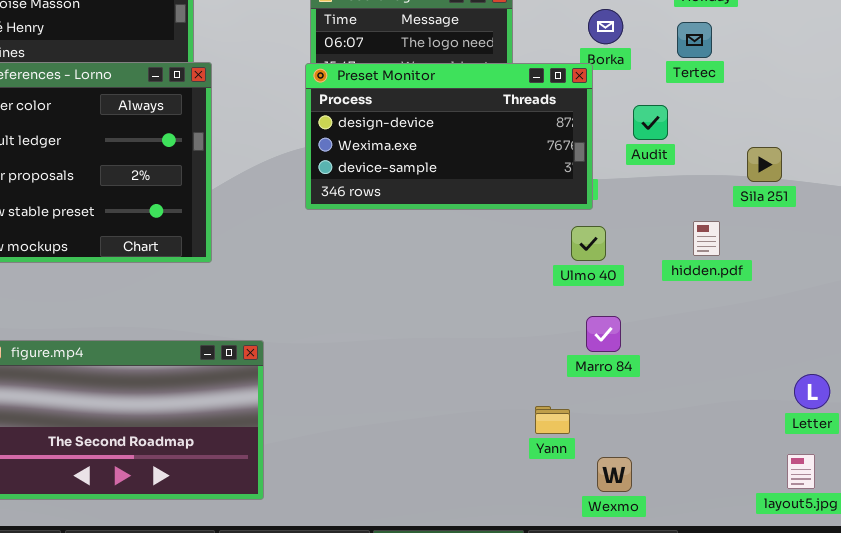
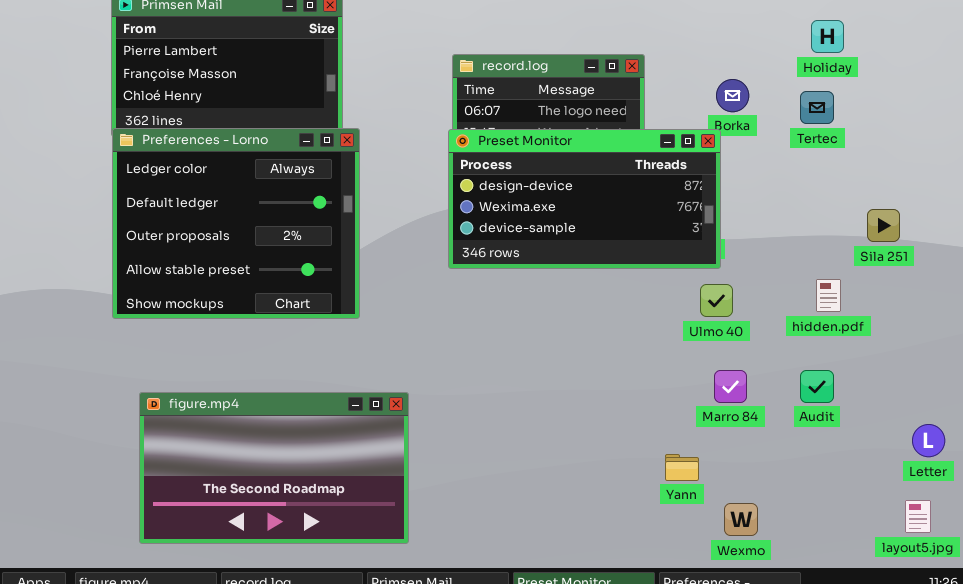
Audit: [633,105,668,140] -> [800,370,834,403], moved

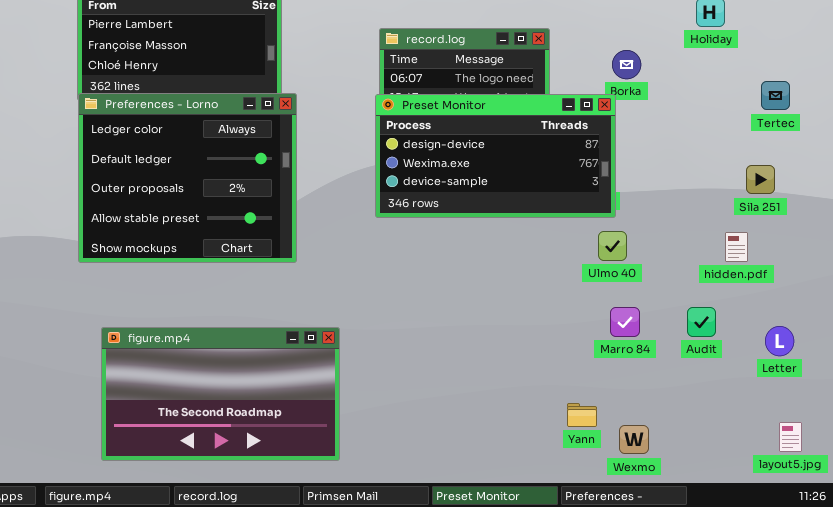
Tertec: [800,91,834,124] -> [761,81,790,110], moved
hidden.pdf: [816,279,841,312] -> [725,232,748,262], moved
Letter: [912,424,945,457] -> [765,326,794,356], moved
Yann: [665,454,699,481] -> [567,403,597,427], moved

